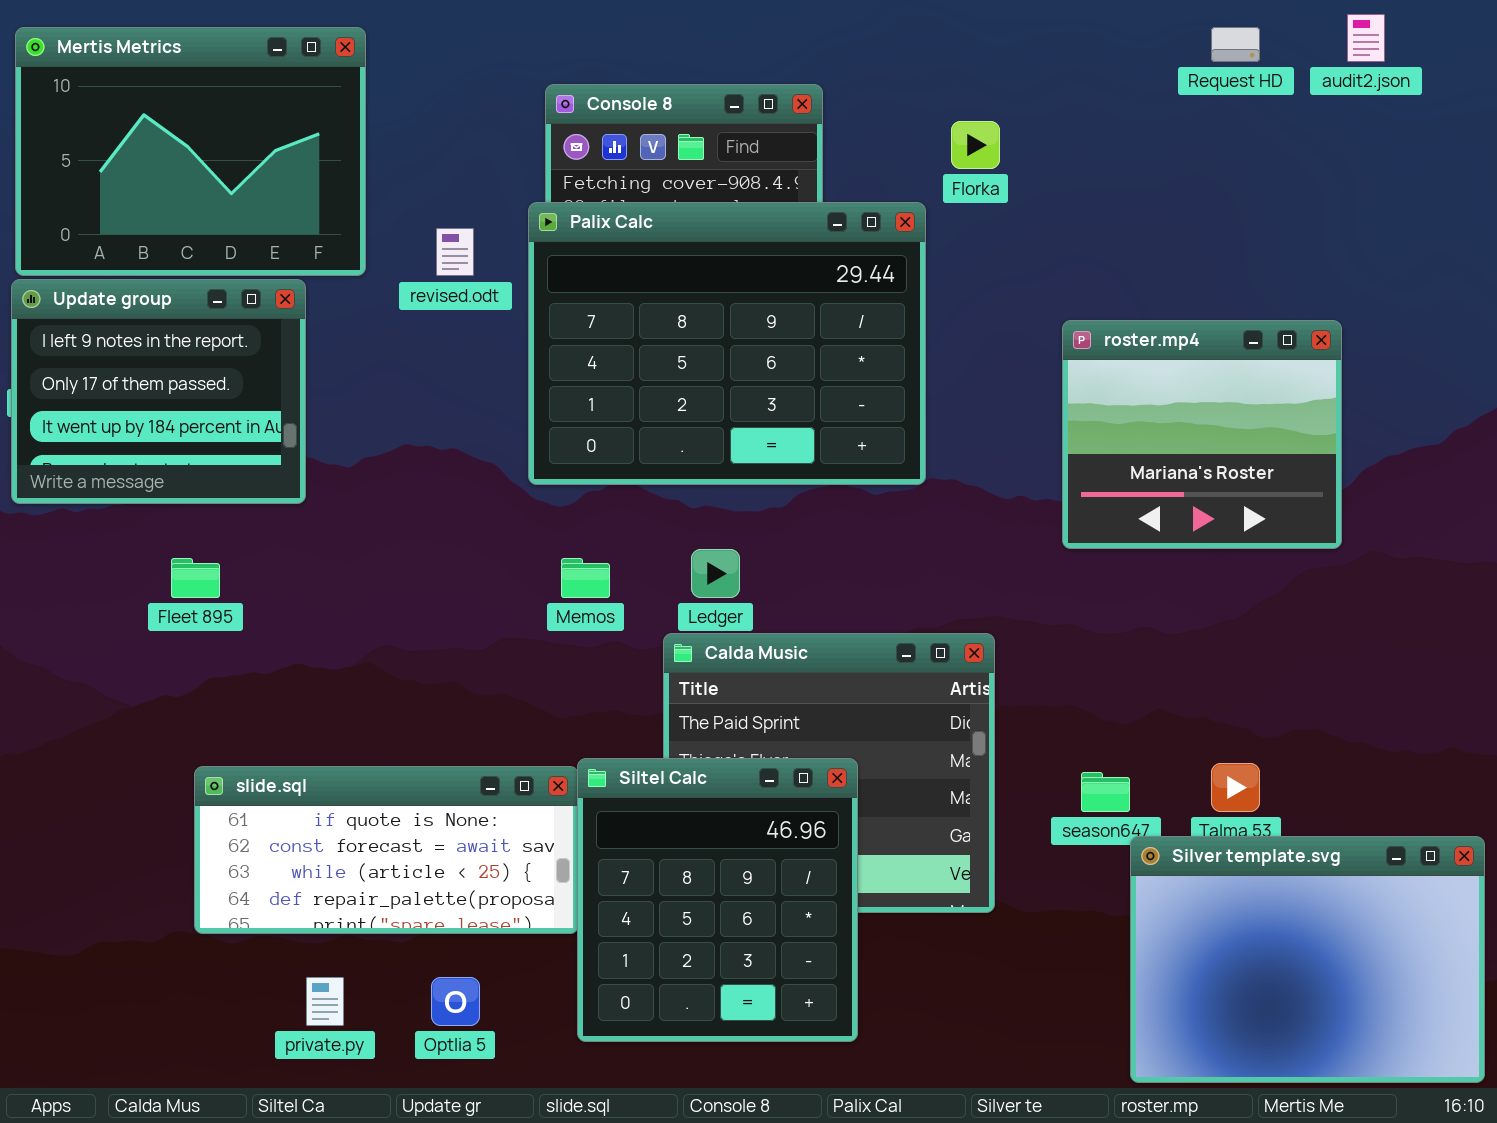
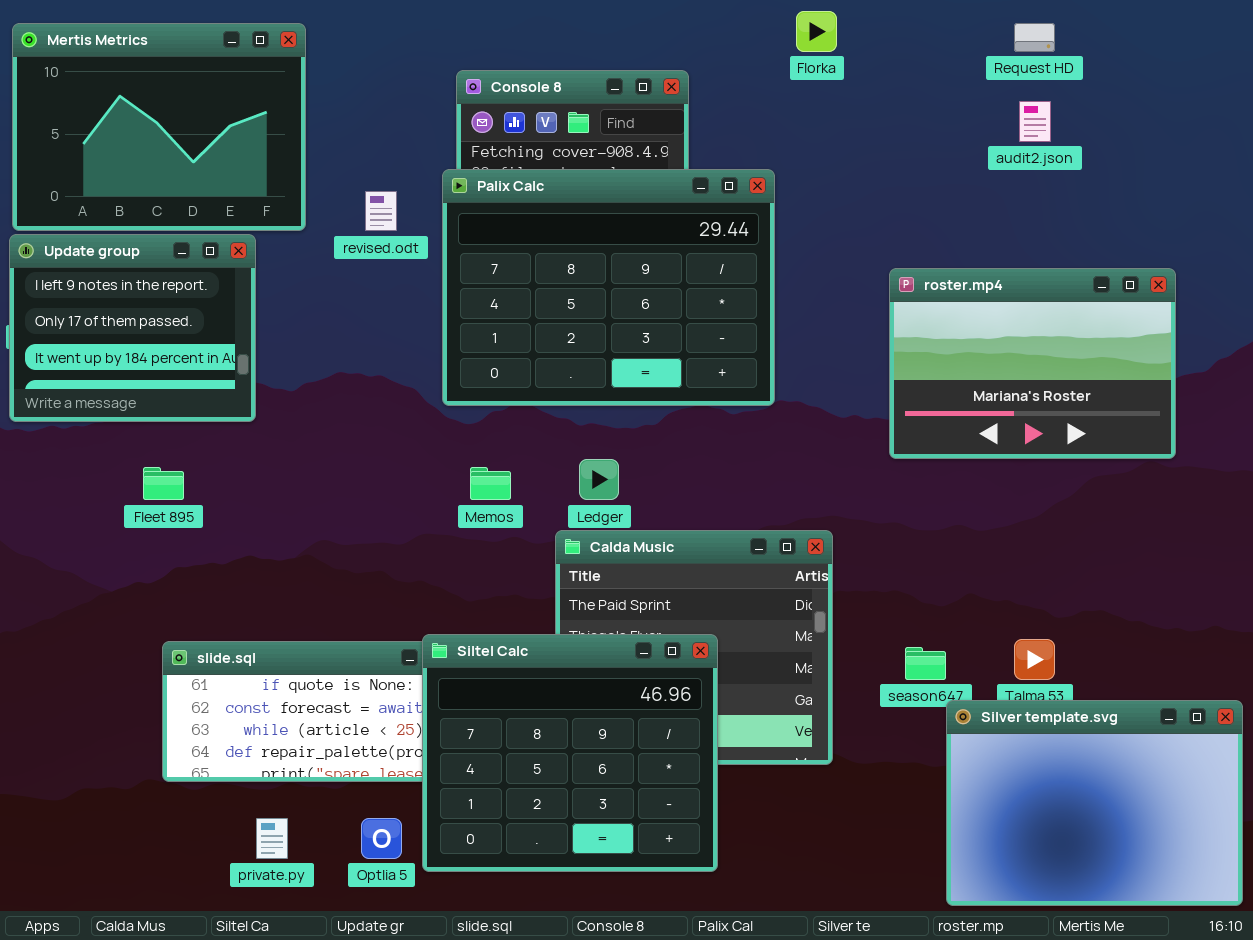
audit2.json: [1347,14,1385,62] -> [1019,101,1051,142], moved
Florka: [951,121,1000,169] -> [796,11,837,52], moved
roster.mp4: [1062,320,1342,549] -> [889,268,1176,459], resized
Siltel Calc: [577,758,858,1042] -> [422,634,718,872], resized

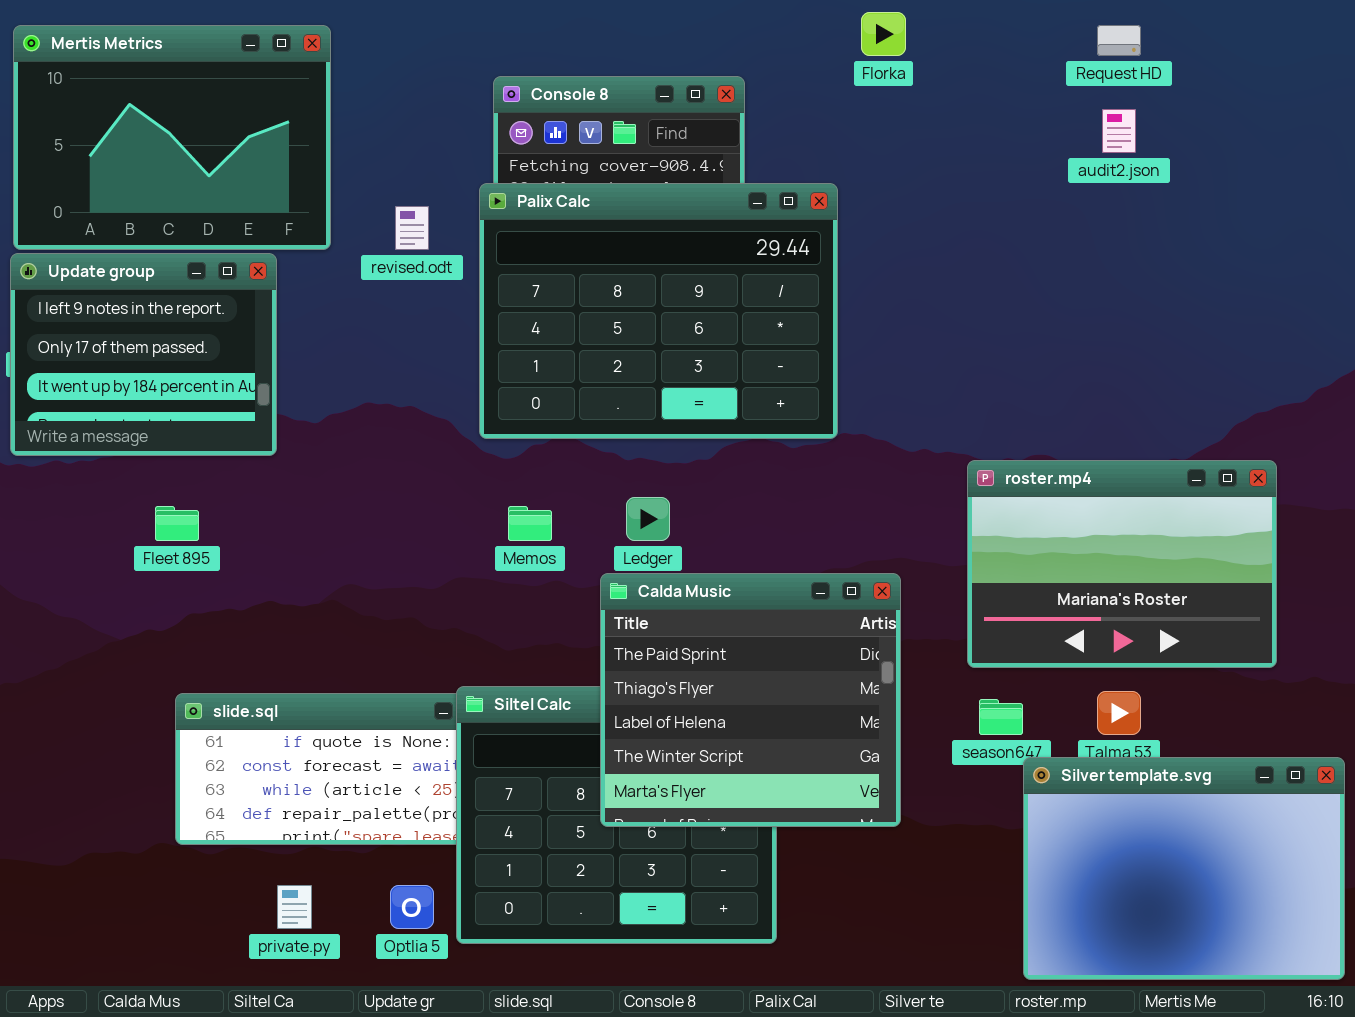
roster.mp4: [889,268,1176,459] -> [967,460,1277,668], moved
Calda Music: [555,530,833,765] -> [600,573,901,827], raised

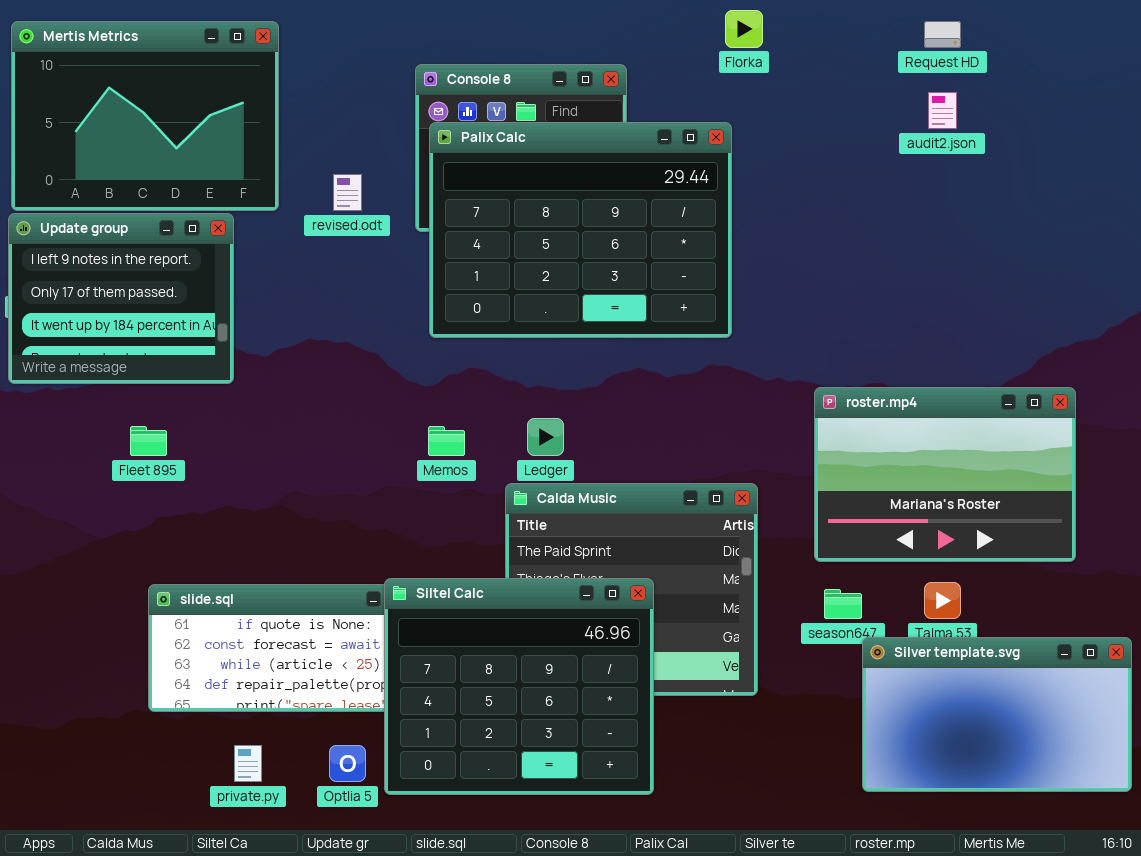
Palix Calc: [479,183,838,439] -> [429,122,732,338], moved
Siltel Calc: [456,686,777,944] -> [384,578,654,795], raised
Silver template.svg: [1023,757,1345,980] -> [862,637,1132,792], resized

